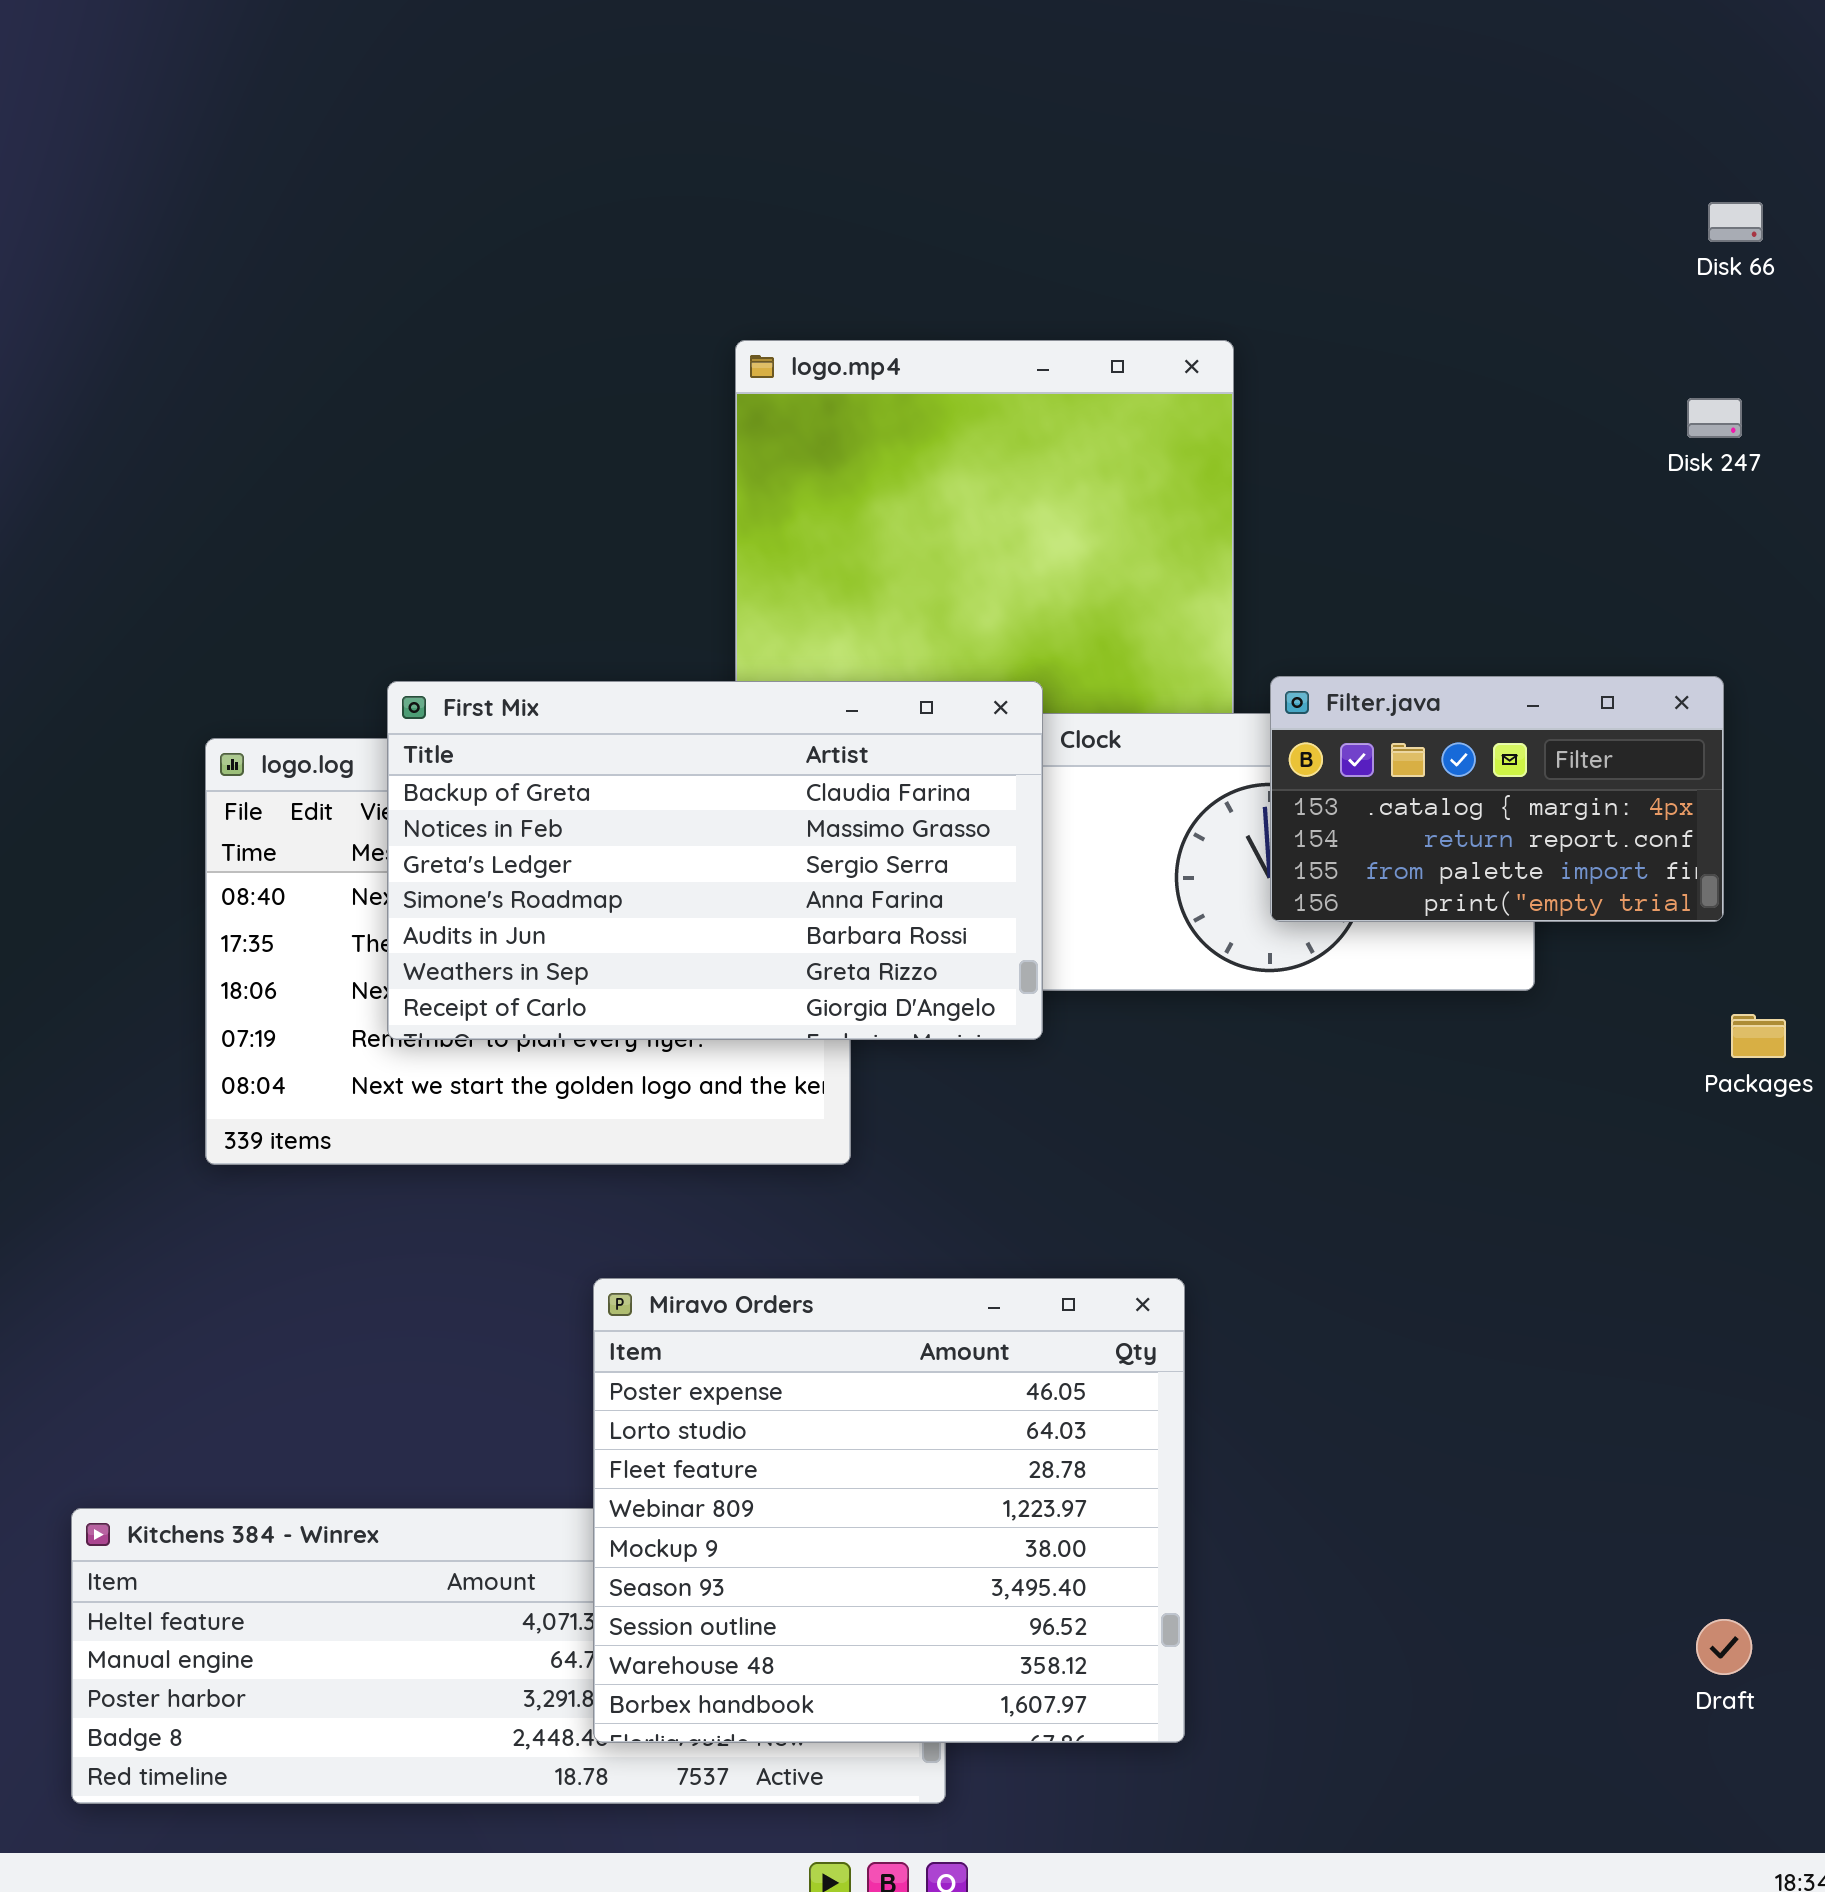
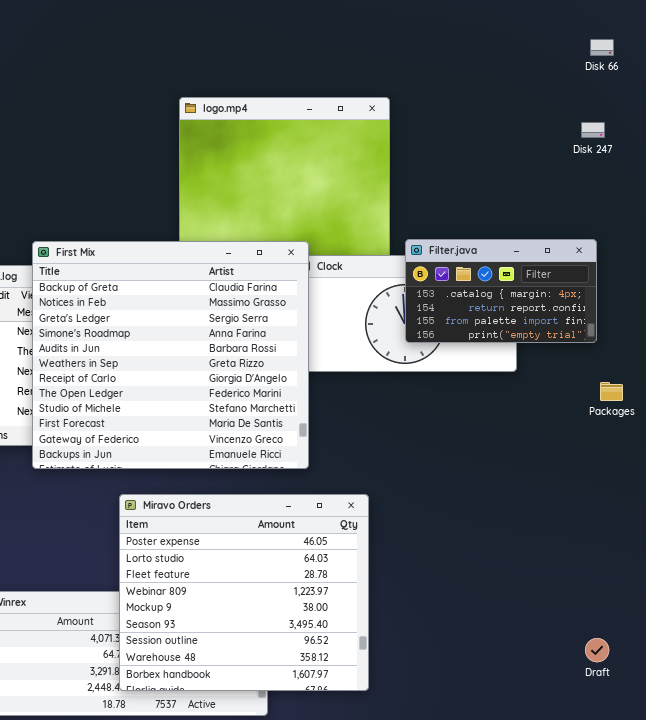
First Mix: [387,681,1043,1040] -> [32,241,309,469], resized

